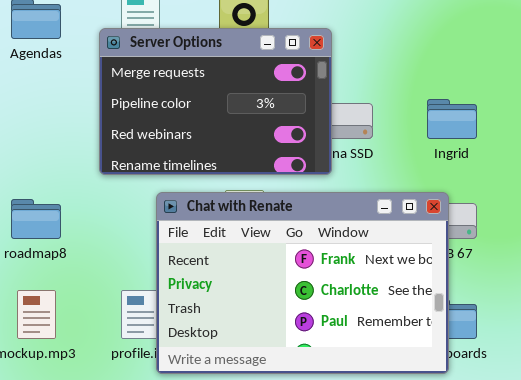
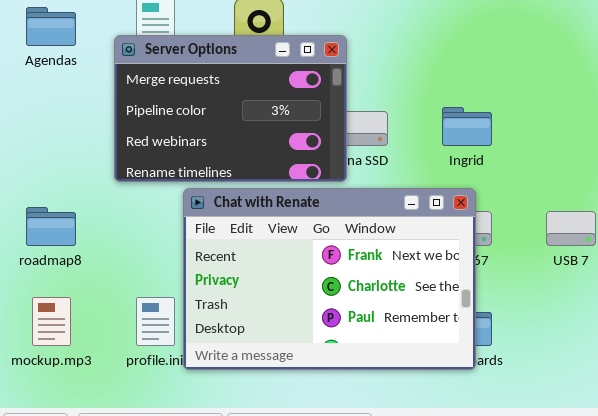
Chat with Renate: [156,192,449,374] -> [183,188,476,370], moved

